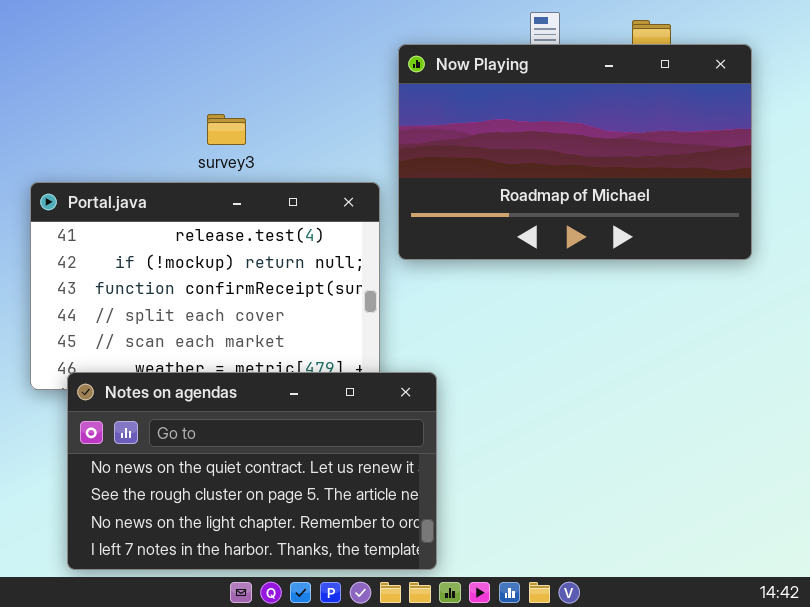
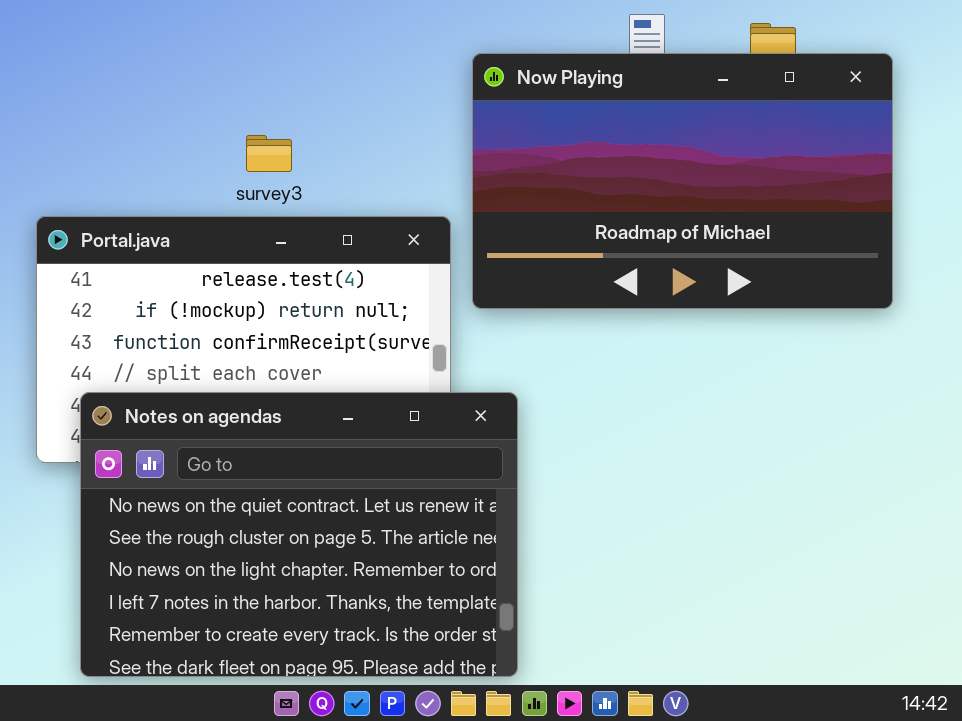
Notes on agendas: [67,372,437,570] -> [80,392,518,677], resized

